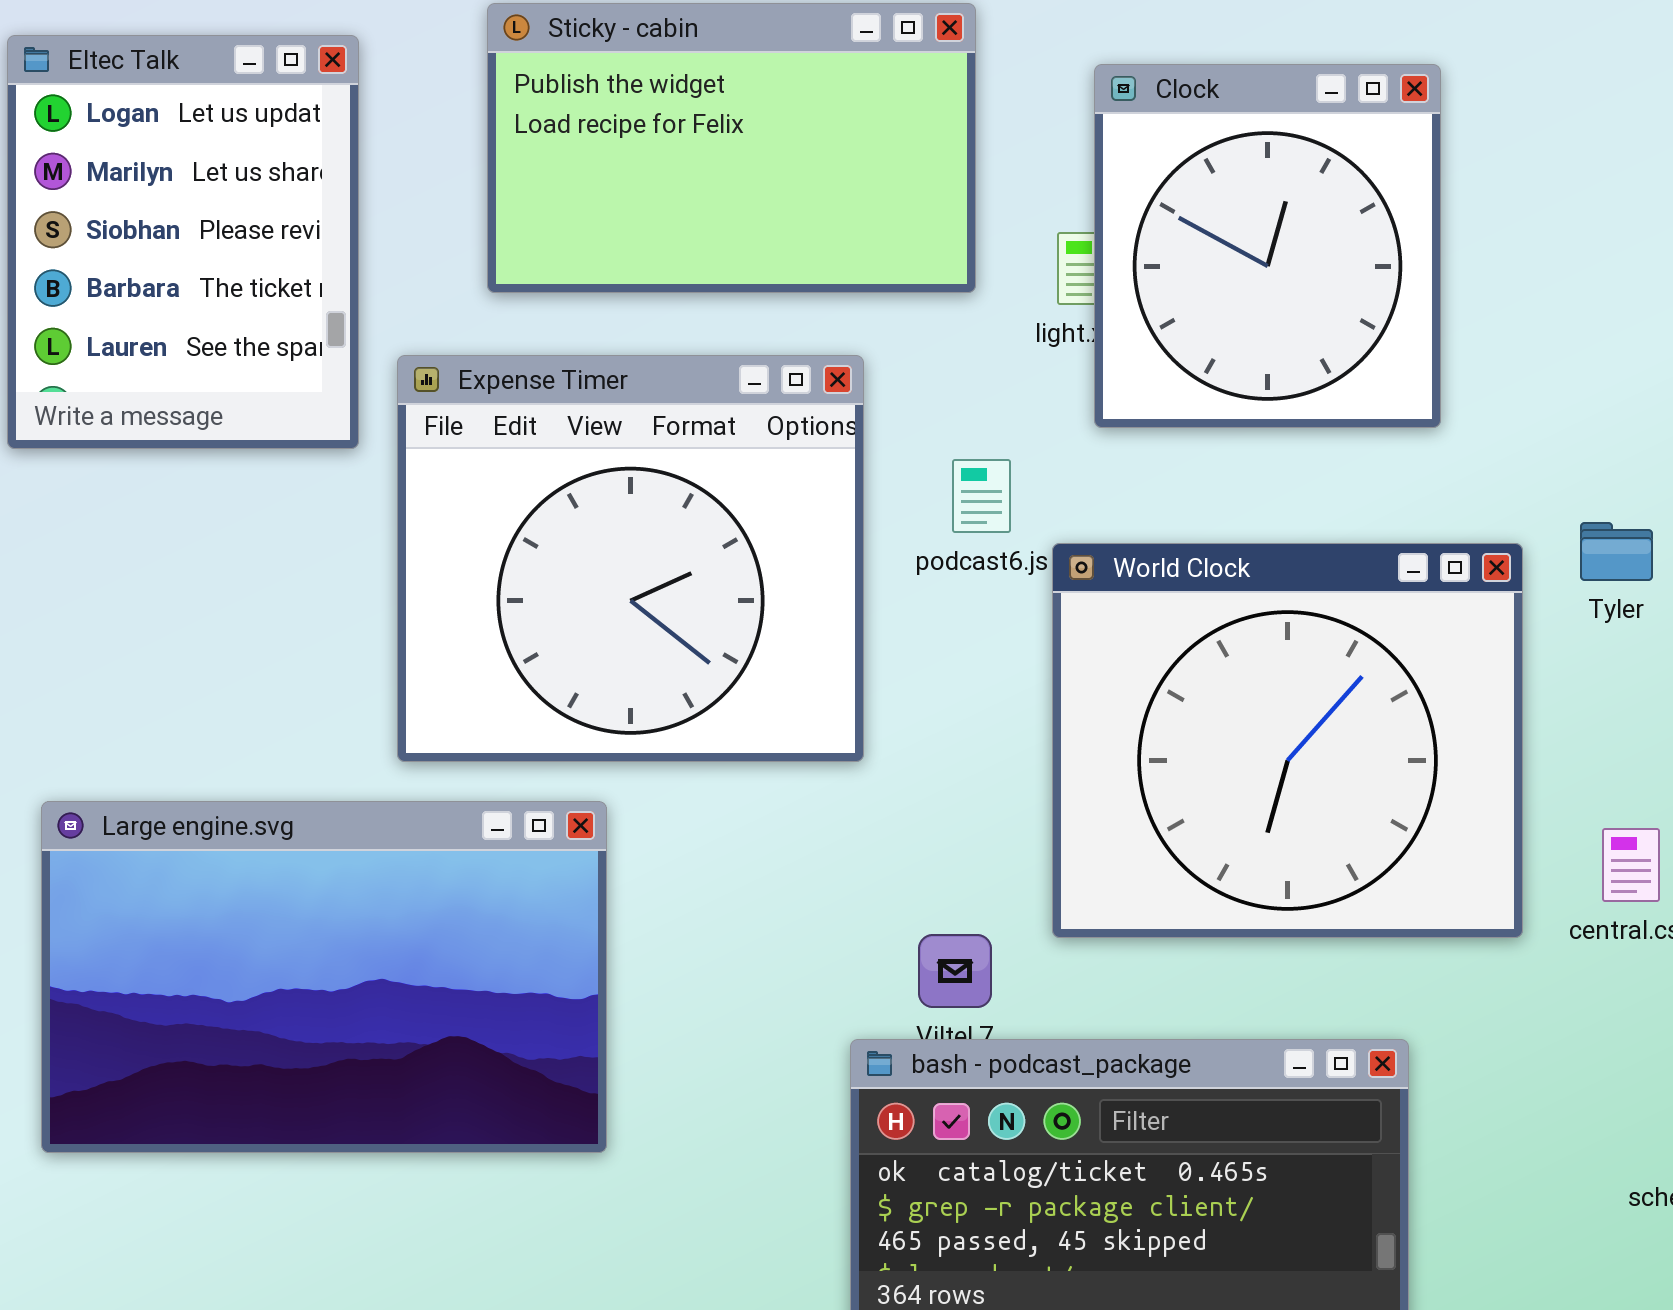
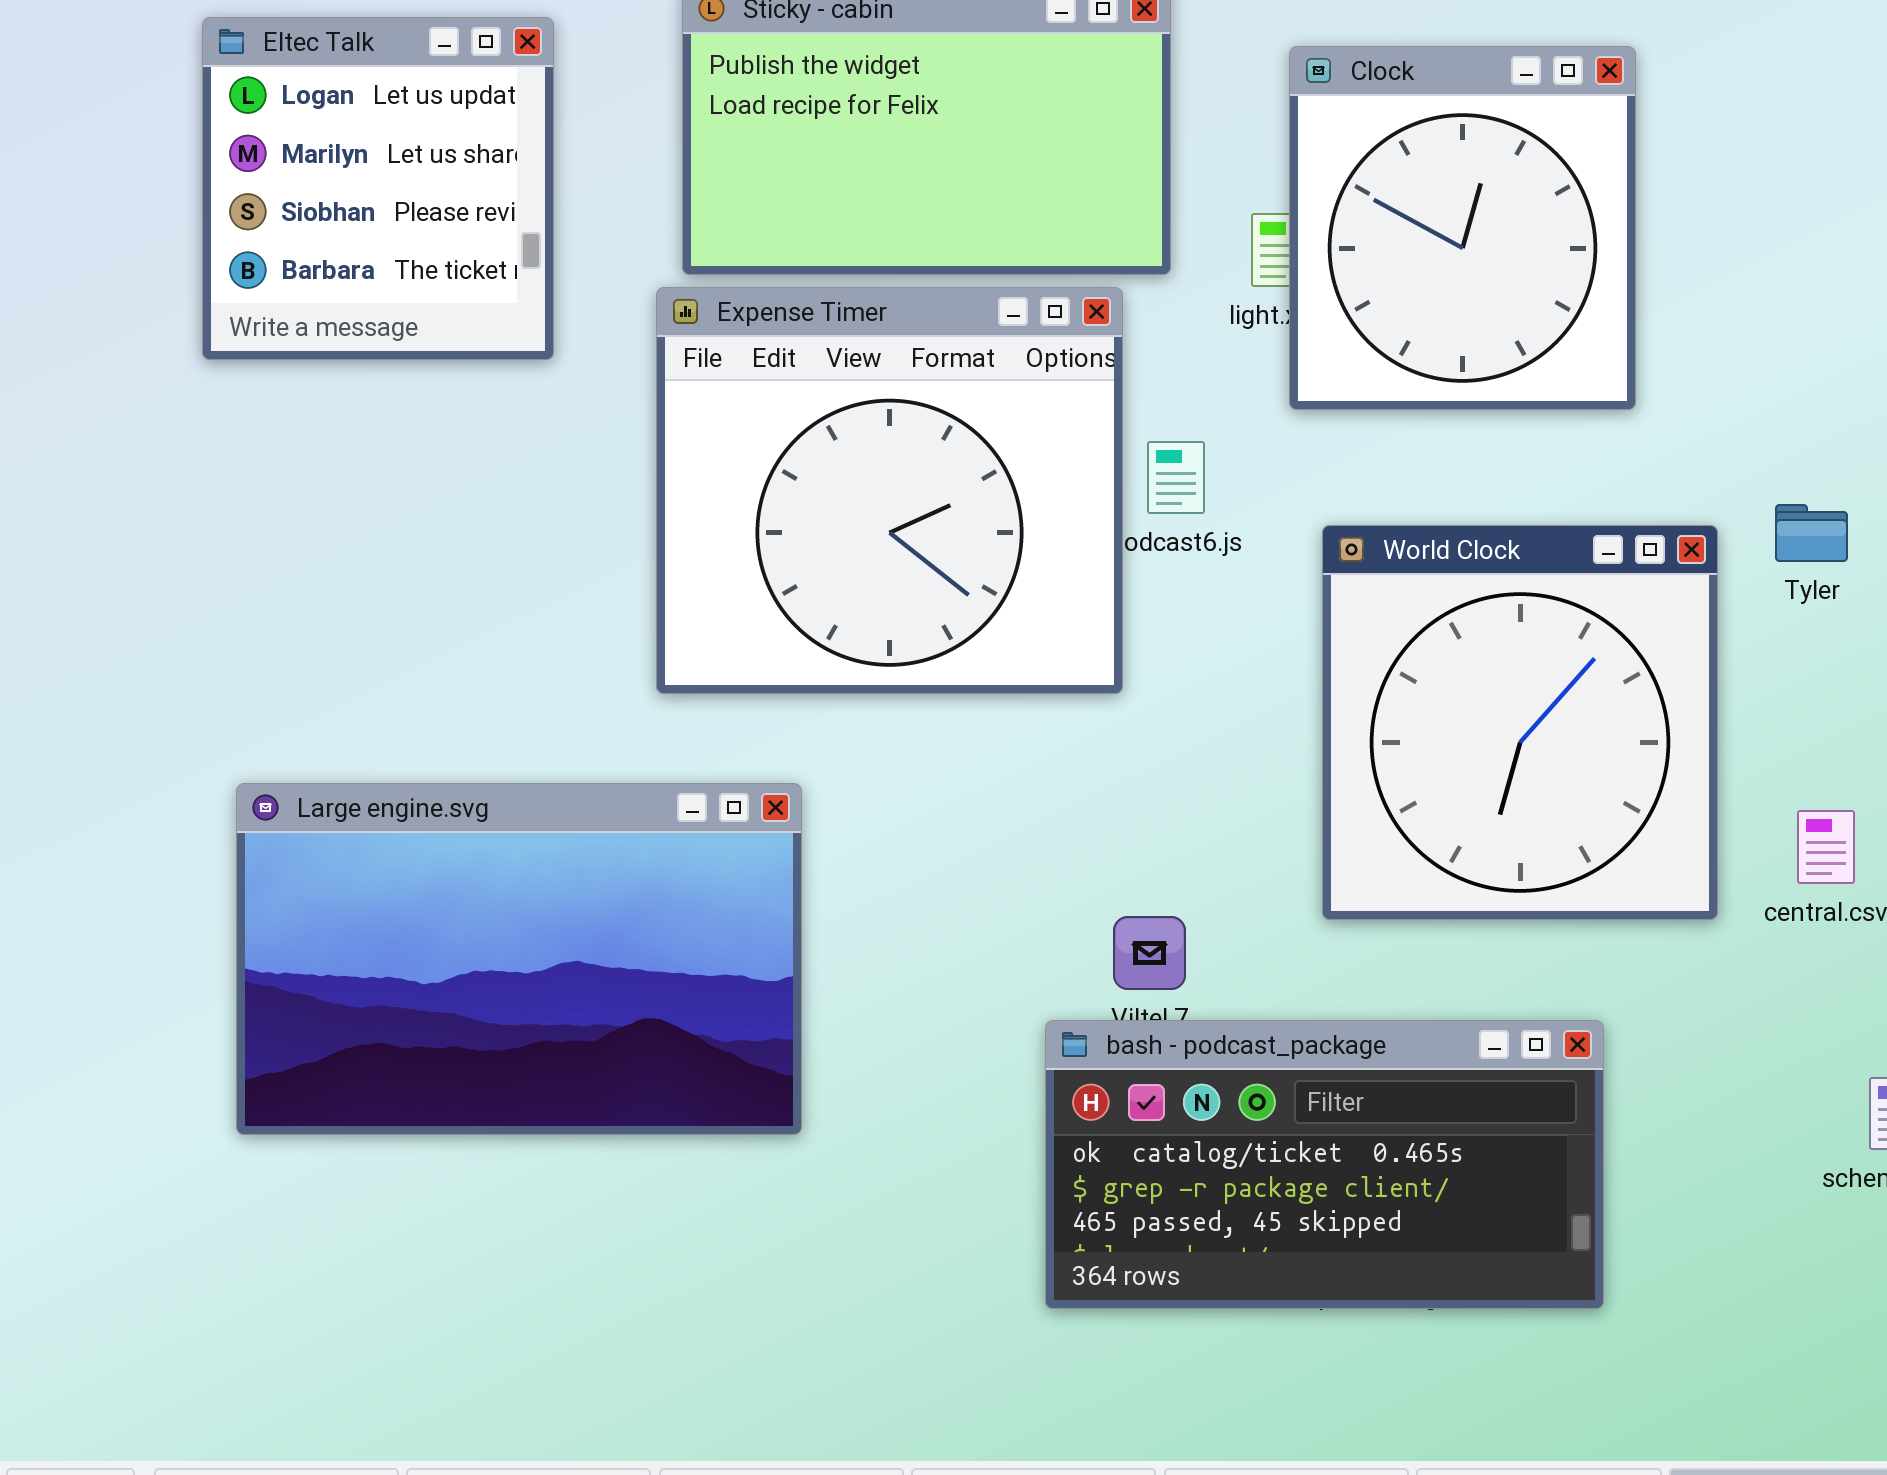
Eltec Talk: [7,35,359,449] -> [202,17,554,360], resized
Expense Timer: [397,355,864,762] -> [656,287,1123,694], moved
World Clock: [1052,543,1523,938] -> [1322,525,1718,920], resized

